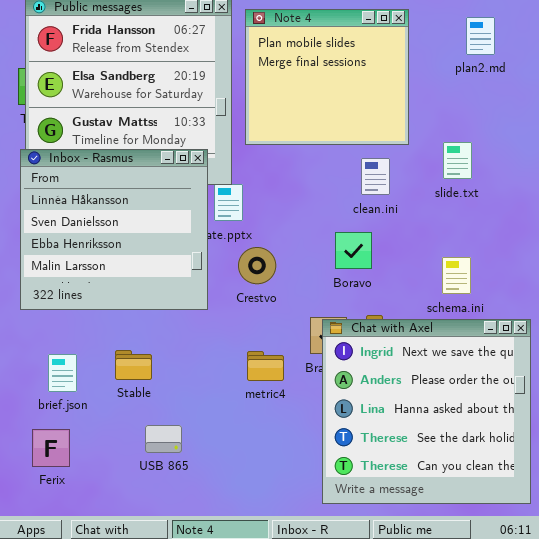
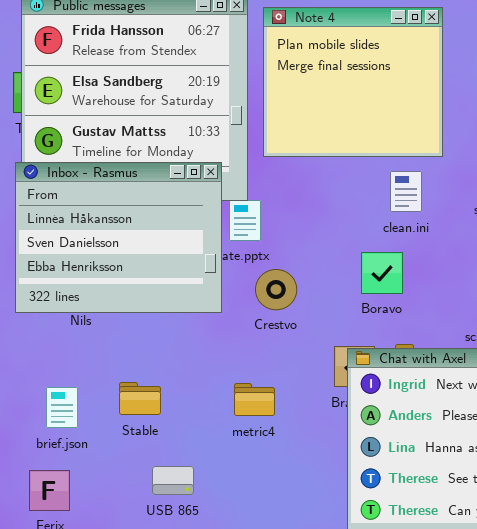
Inbox - Rasmus: [20,149,208,310] -> [15,162,222,313], resized
metric4: [247,351,284,381] -> [234,383,275,416], moved

